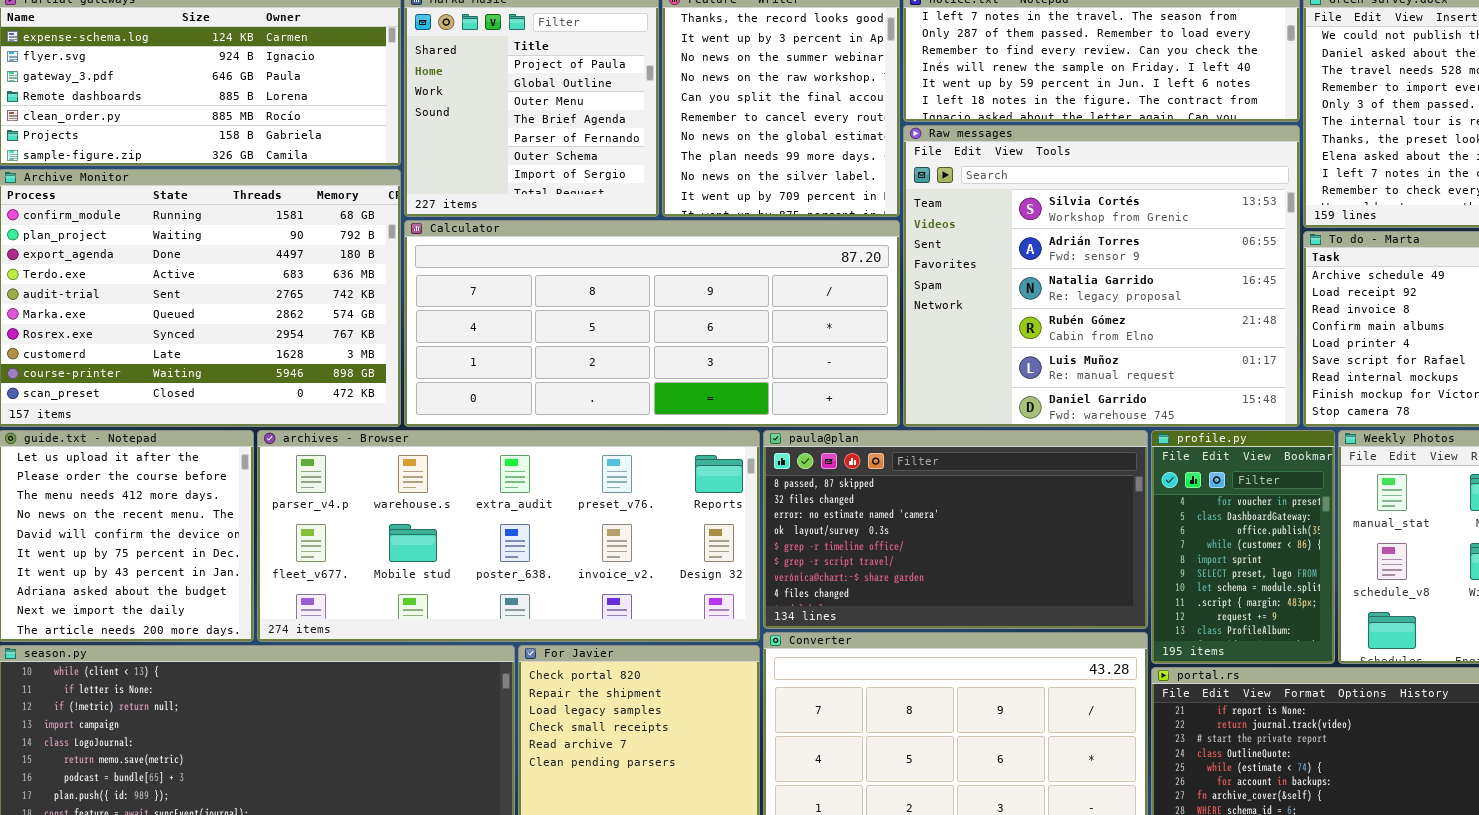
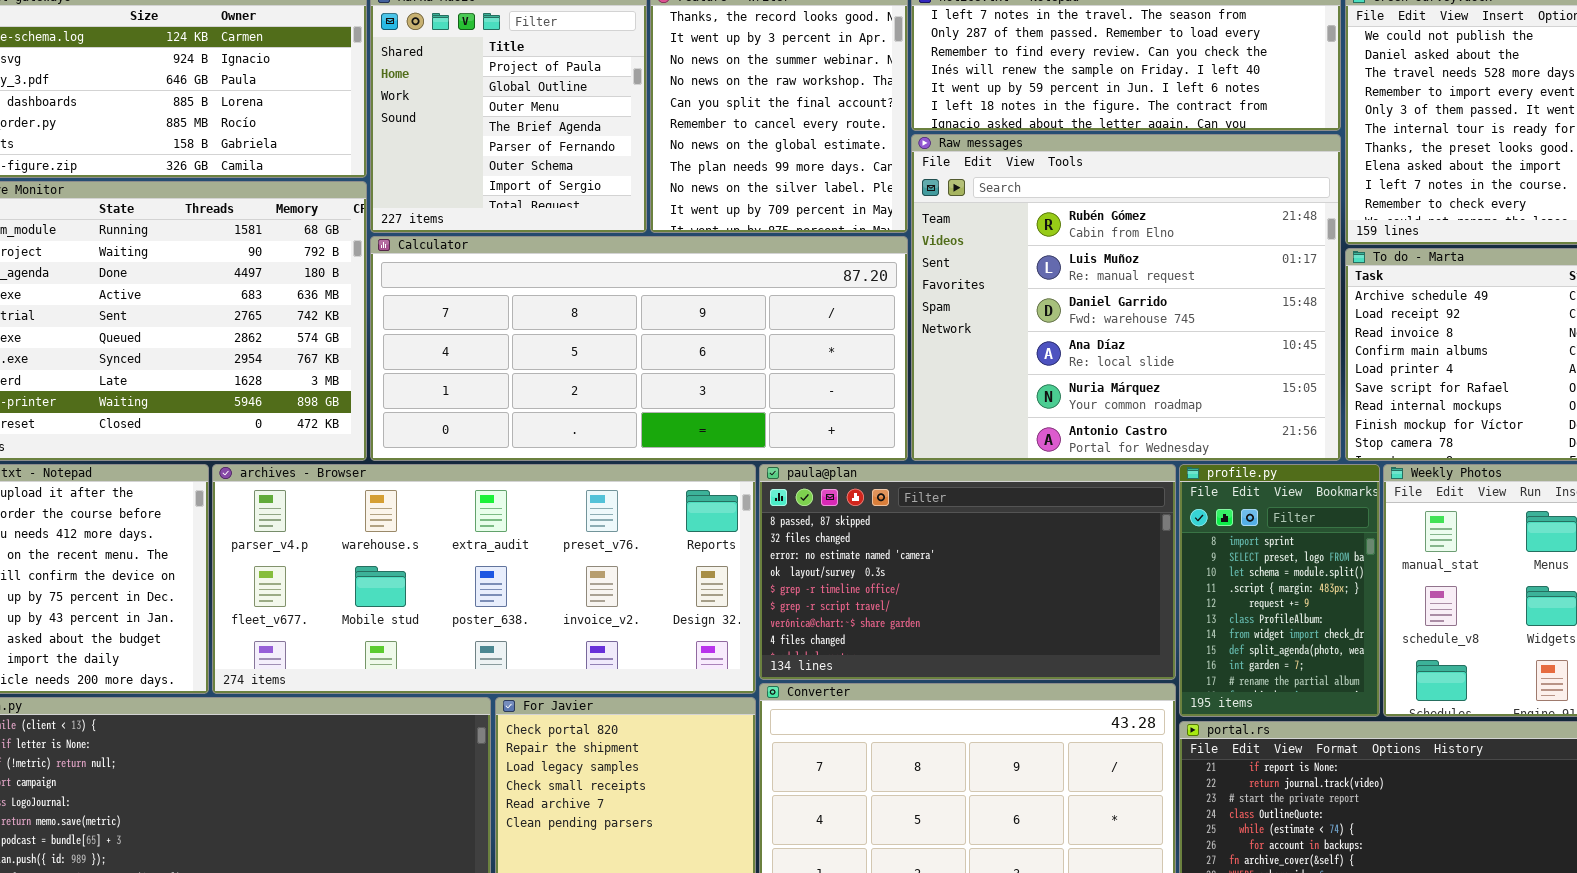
Raw messages: [903,125,1300,427] -> [911,134,1341,461], scrolled down 3 rows
profile.py: [1151,430,1335,664] -> [1179,464,1380,717], scrolled down 4 rows

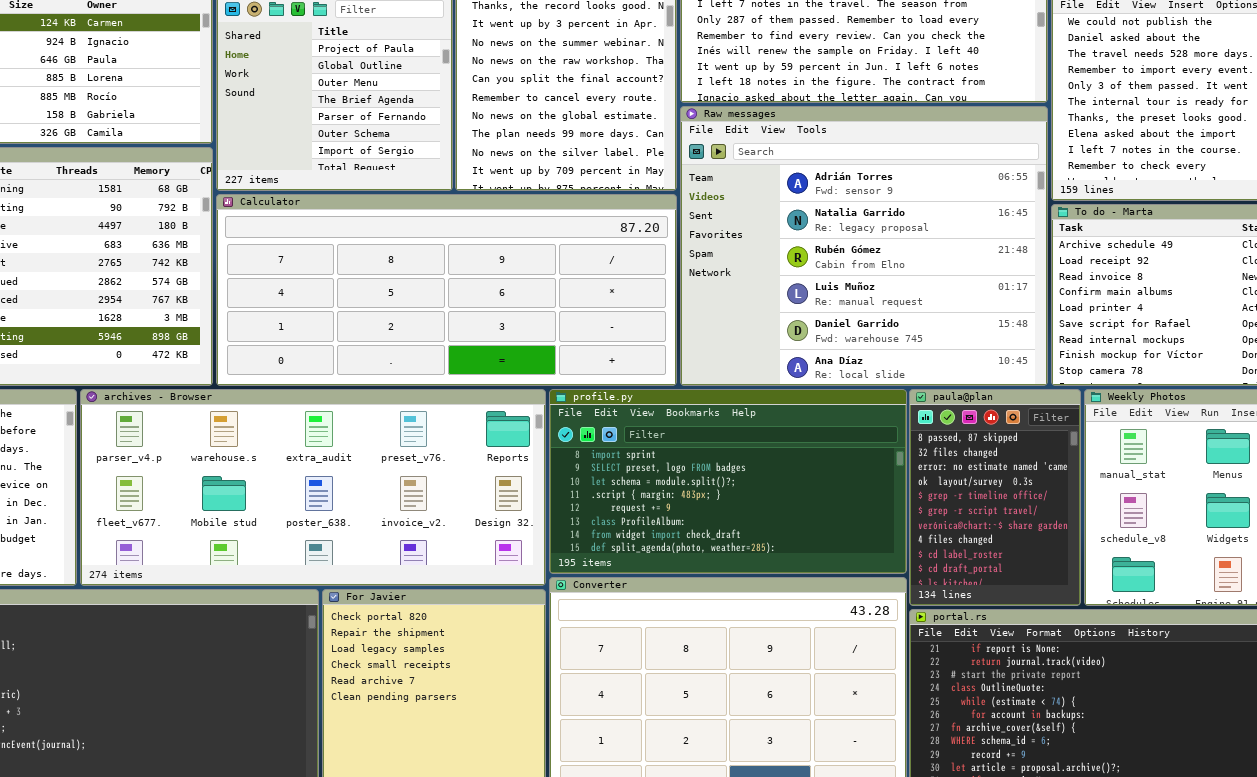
Raw messages: [911,134,1341,461] -> [680,106,1048,386], scrolled up 2 rows
paula@plan: [759,464,1176,680] -> [909,389,1081,606], moved, resized
profile.py: [1179,464,1380,717] -> [549,389,907,574], moved, resized

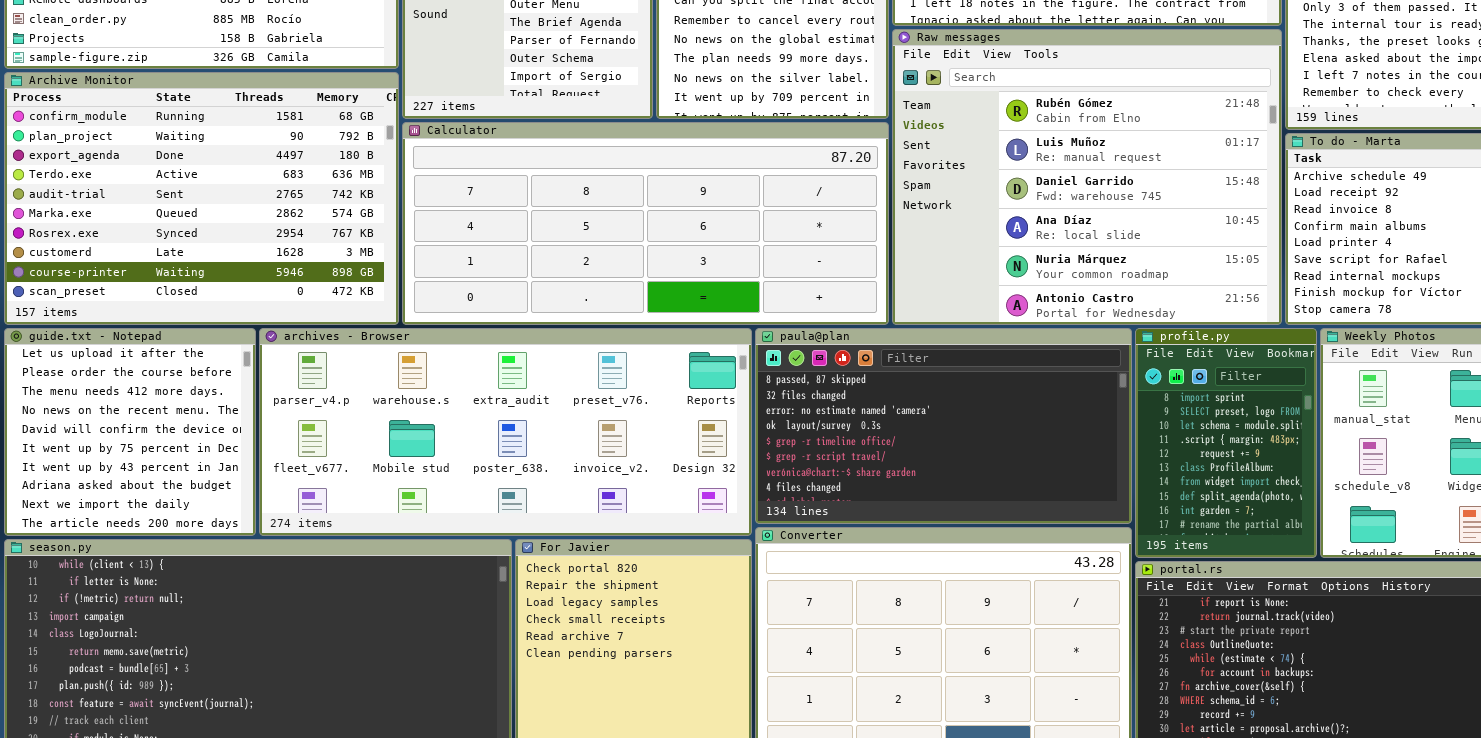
Raw messages: [680,106,1048,386] -> [892,29,1282,325], scrolled down 2 rows
profile.py: [549,389,907,574] -> [1135,328,1317,558], moved, resized
paula@plan: [909,389,1081,606] -> [755,328,1132,524], moved, resized

